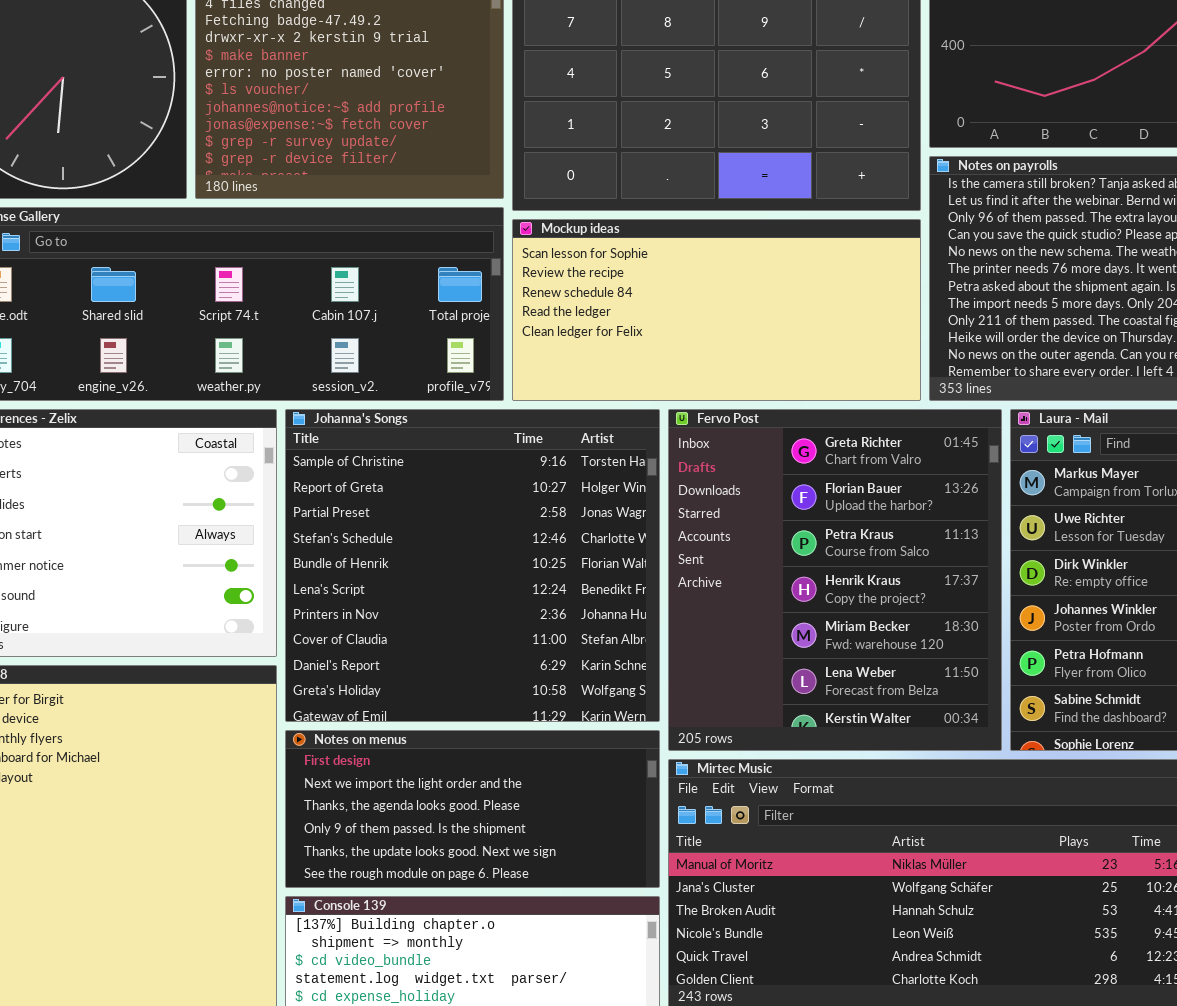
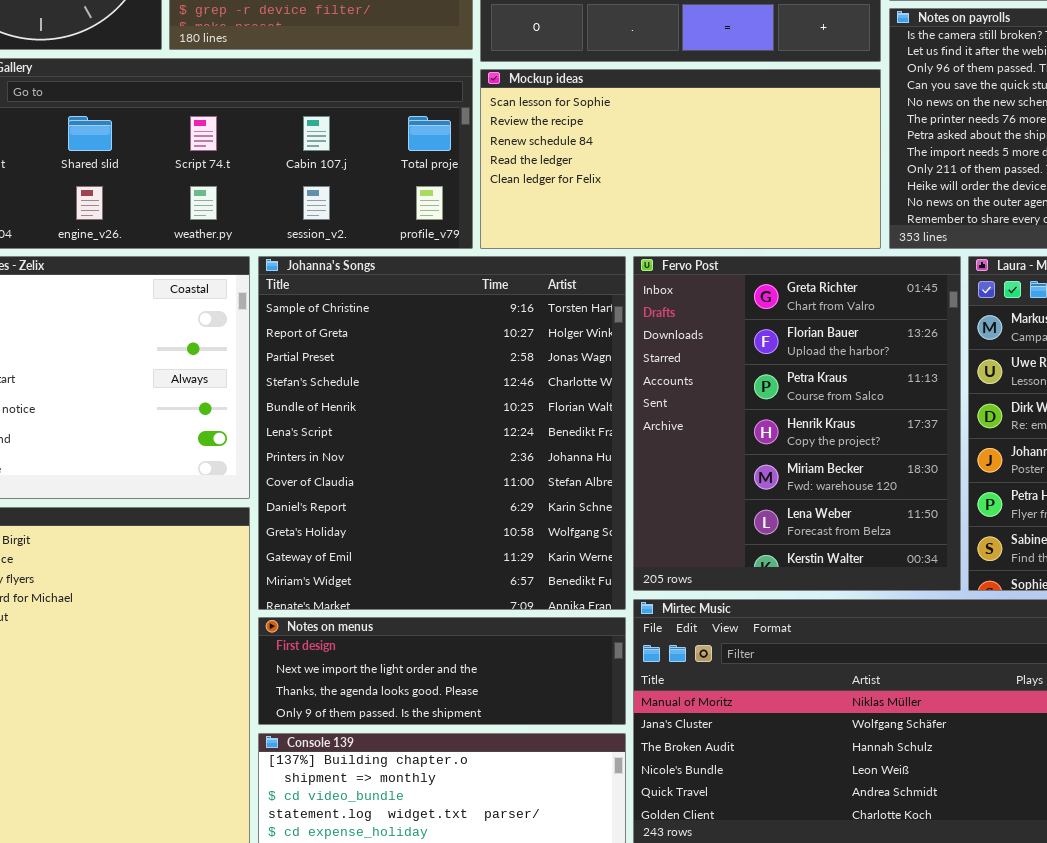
Johanna's Songs: [285,409,660,722] -> [258,256,626,610], resized
Notes on menus: [285,730,660,888] -> [258,617,626,725], resized

